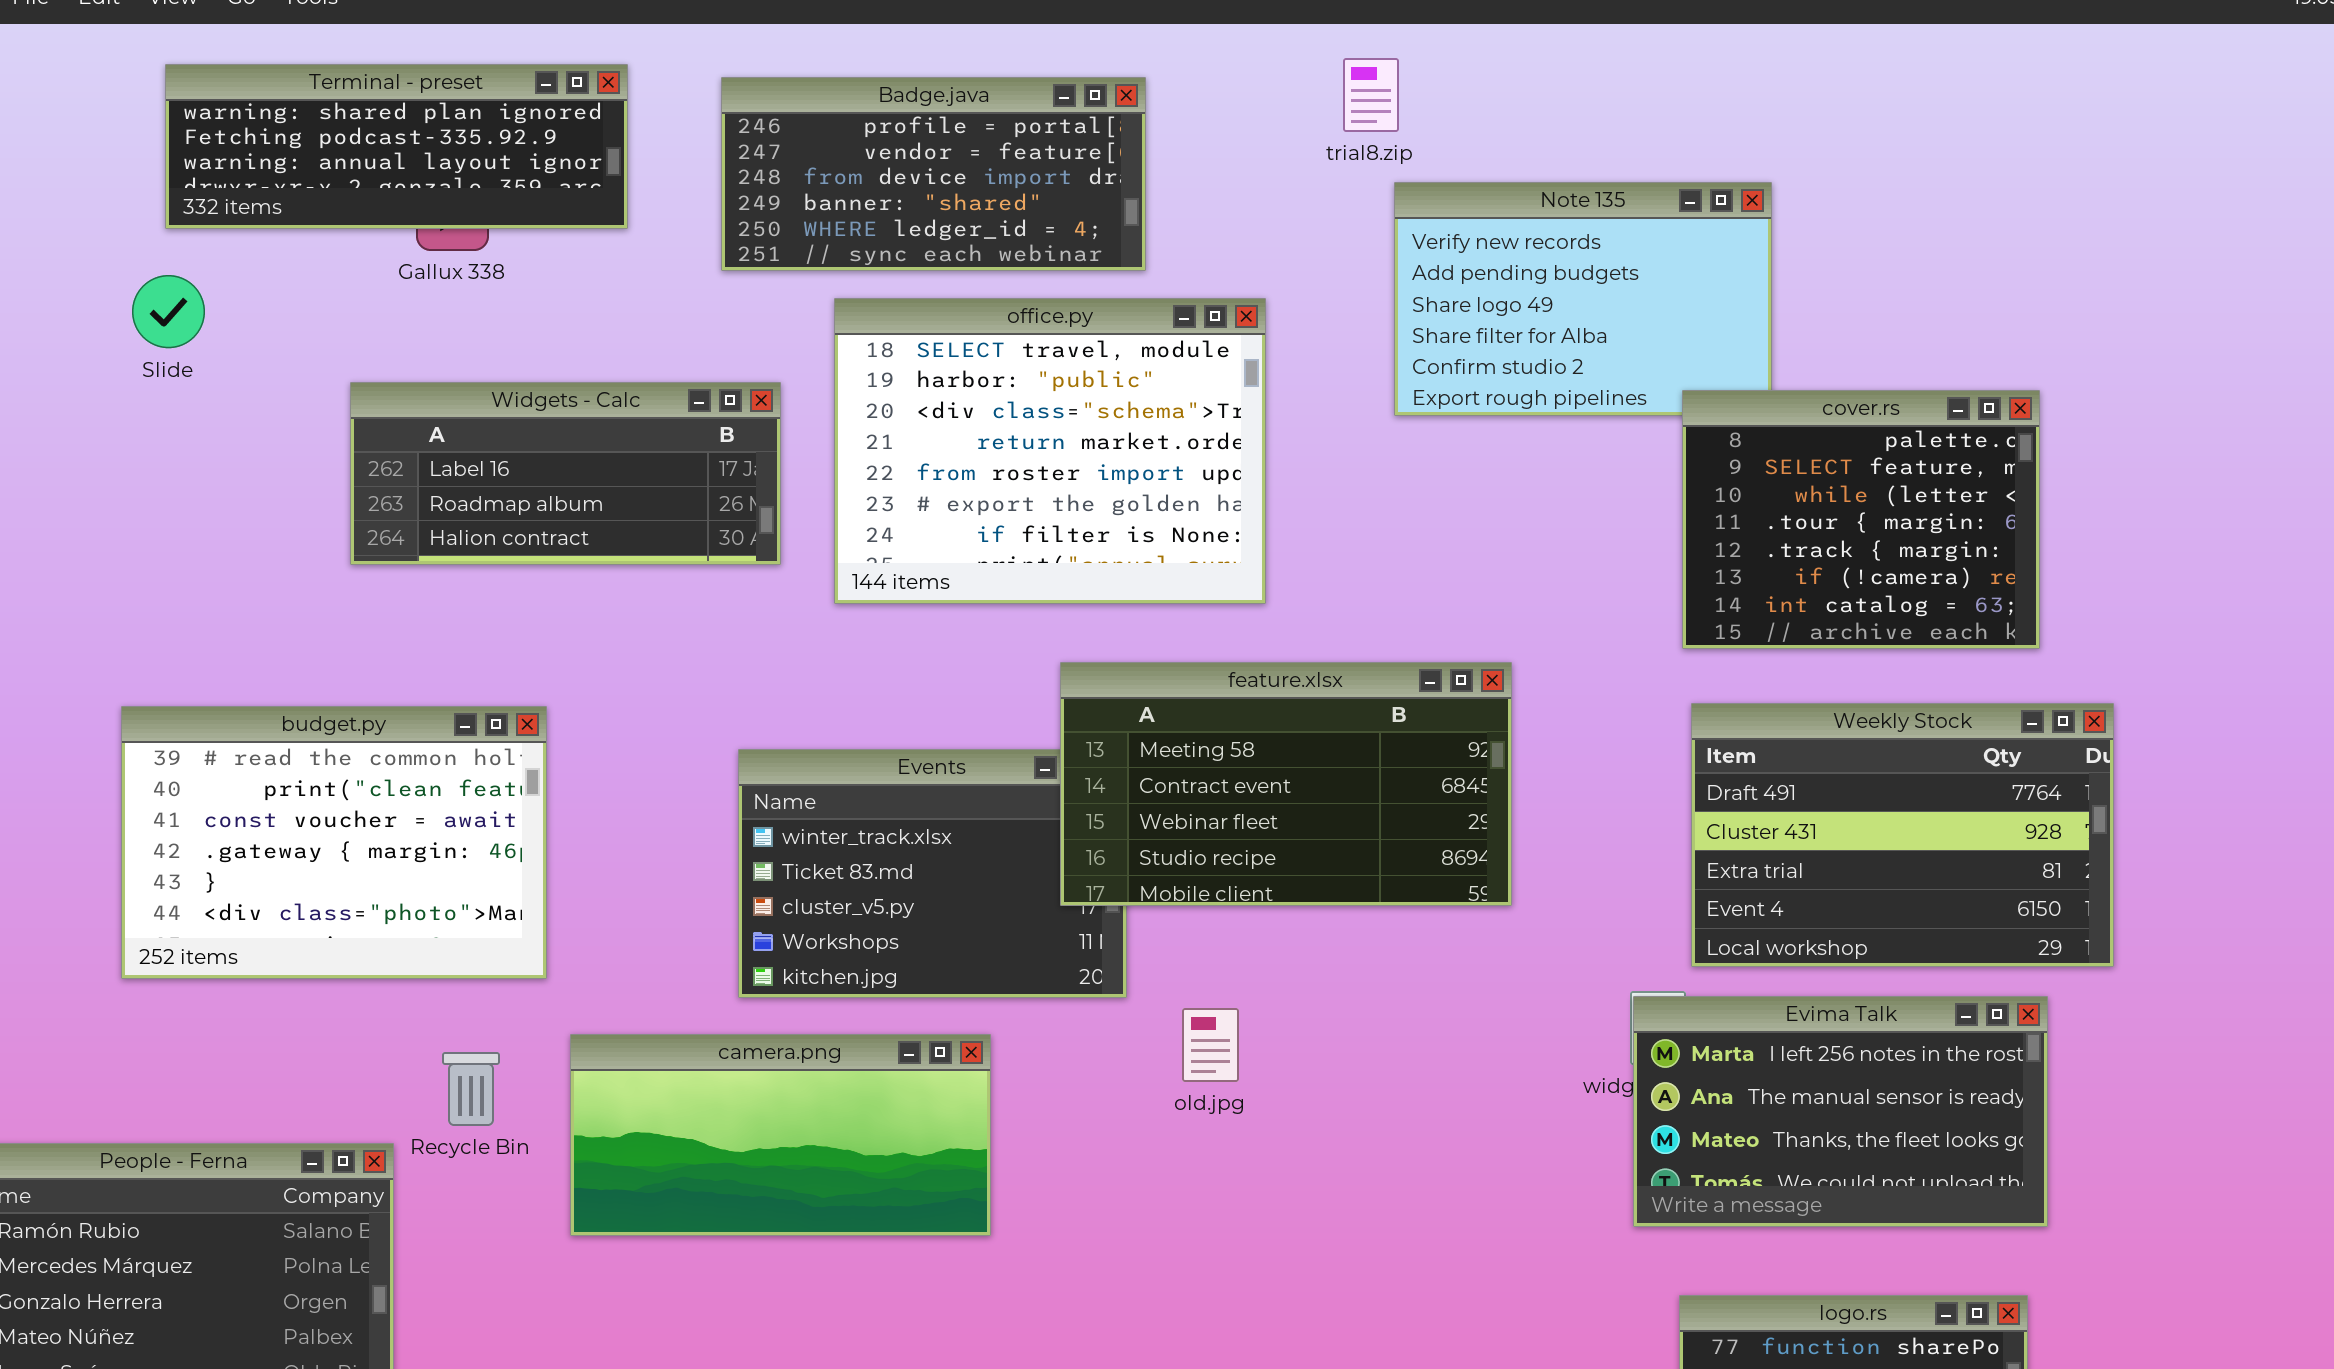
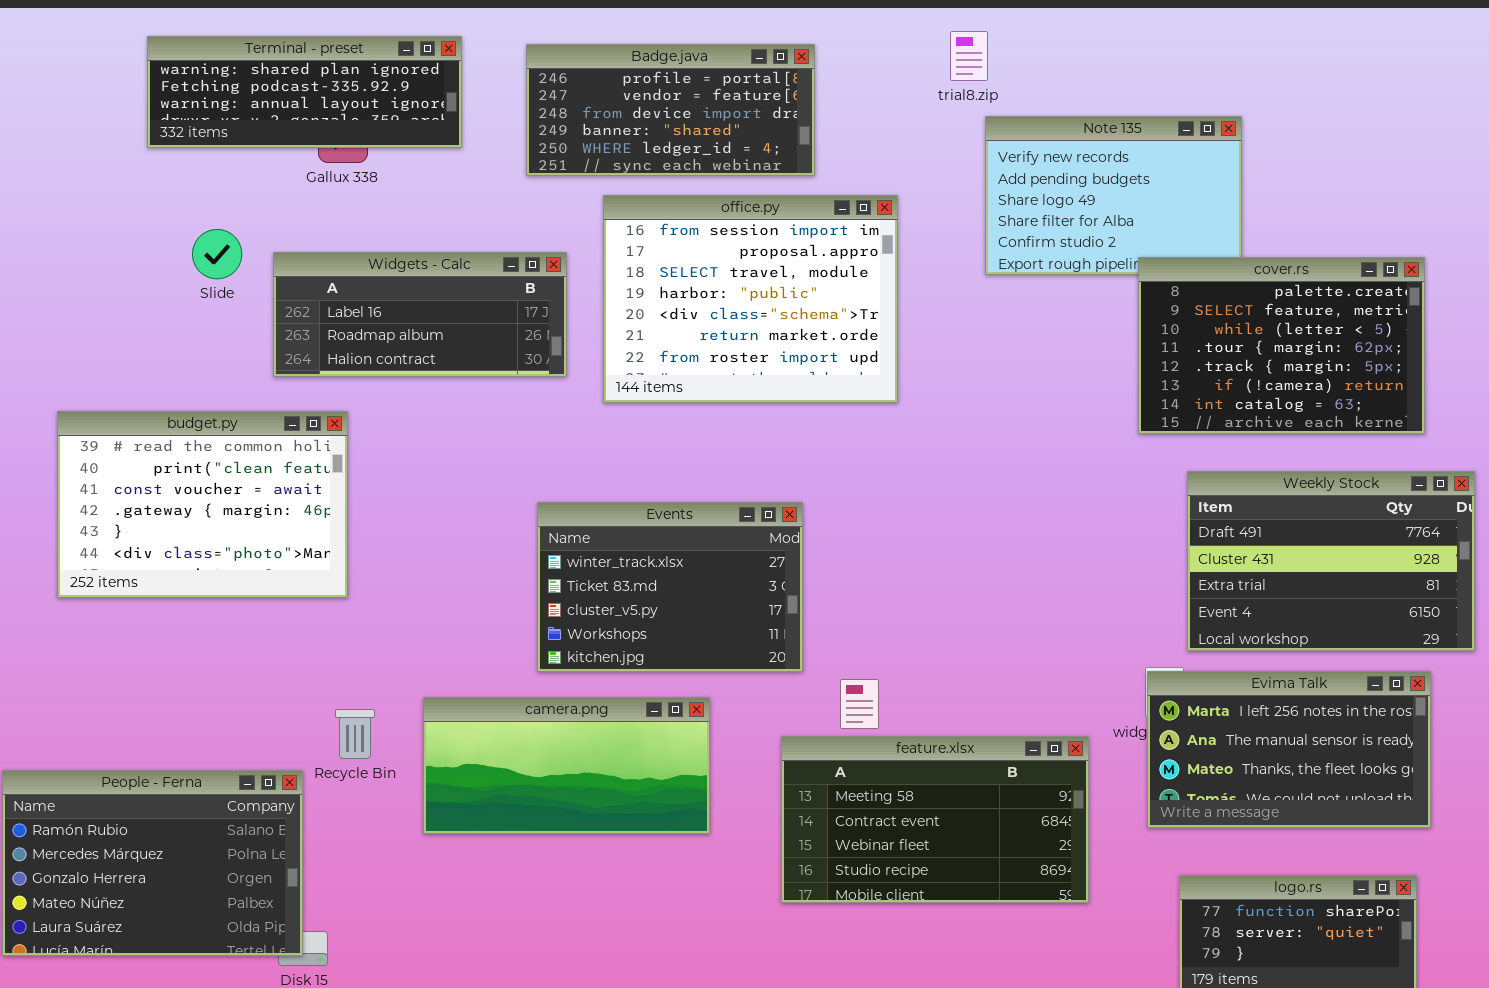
Slide: [132,275,205,348] -> [192,229,242,279], moved
office.py: [834,298,1266,604] -> [603,195,898,403], scrolled up 2 rows
cover.rs: [1682,390,2040,649] -> [1138,257,1425,434], resized
feature.xlsx: [1060,662,1512,906] -> [781,736,1089,903], moved
budget.py: [121,706,547,979] -> [57,411,348,598], moved

